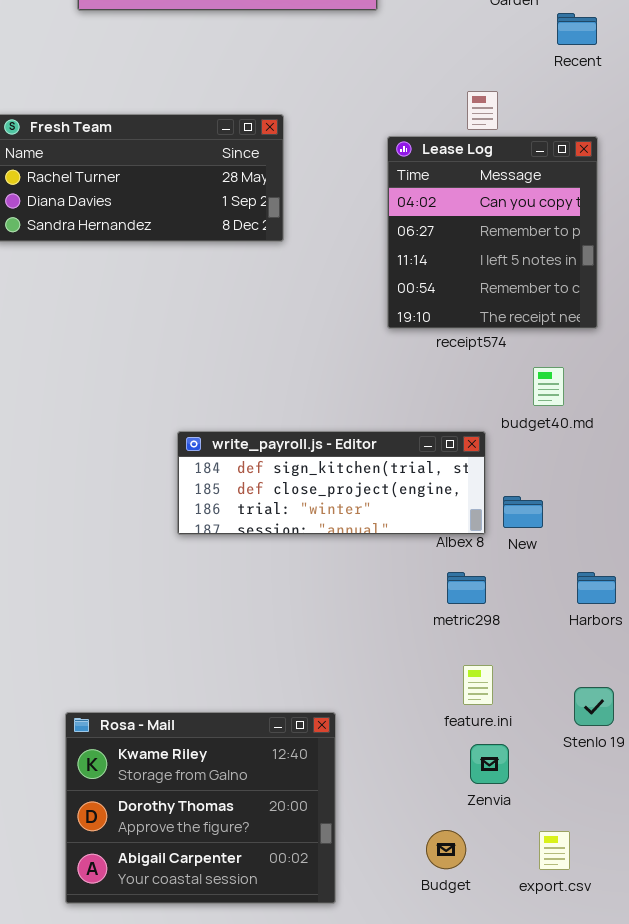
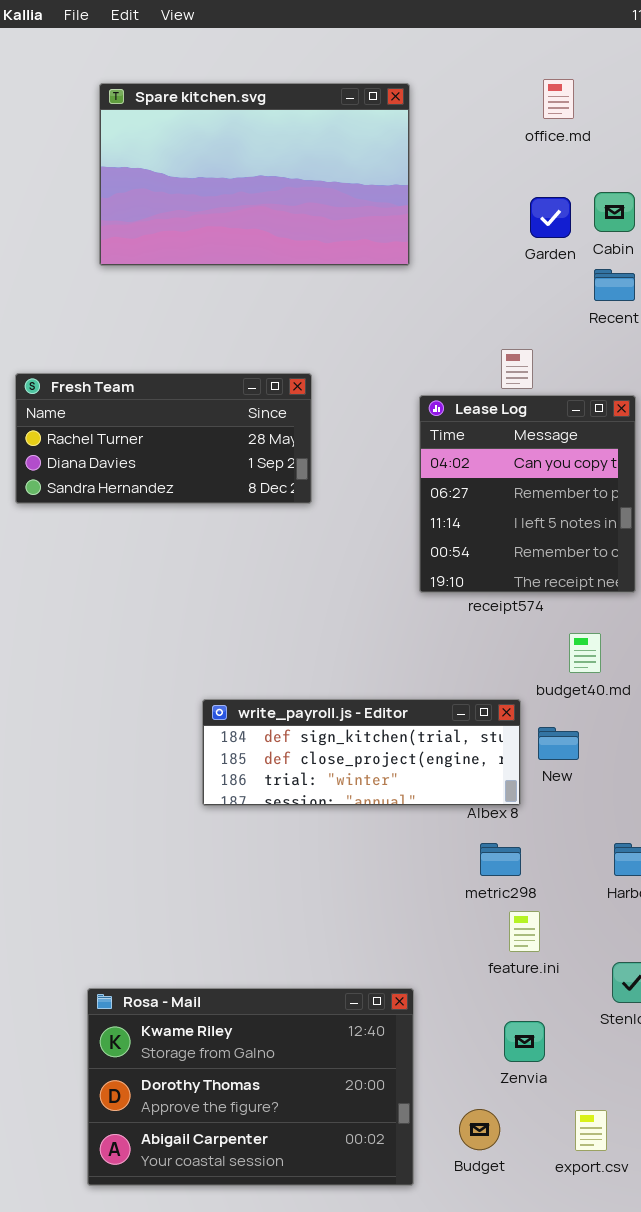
New: [503,496,543,528] -> [538,727,579,760], moved
feature.ini: [463,665,493,705] -> [509,911,540,952], moved
Rosa - Mail: [65,712,336,904] -> [87,988,414,1186], resized

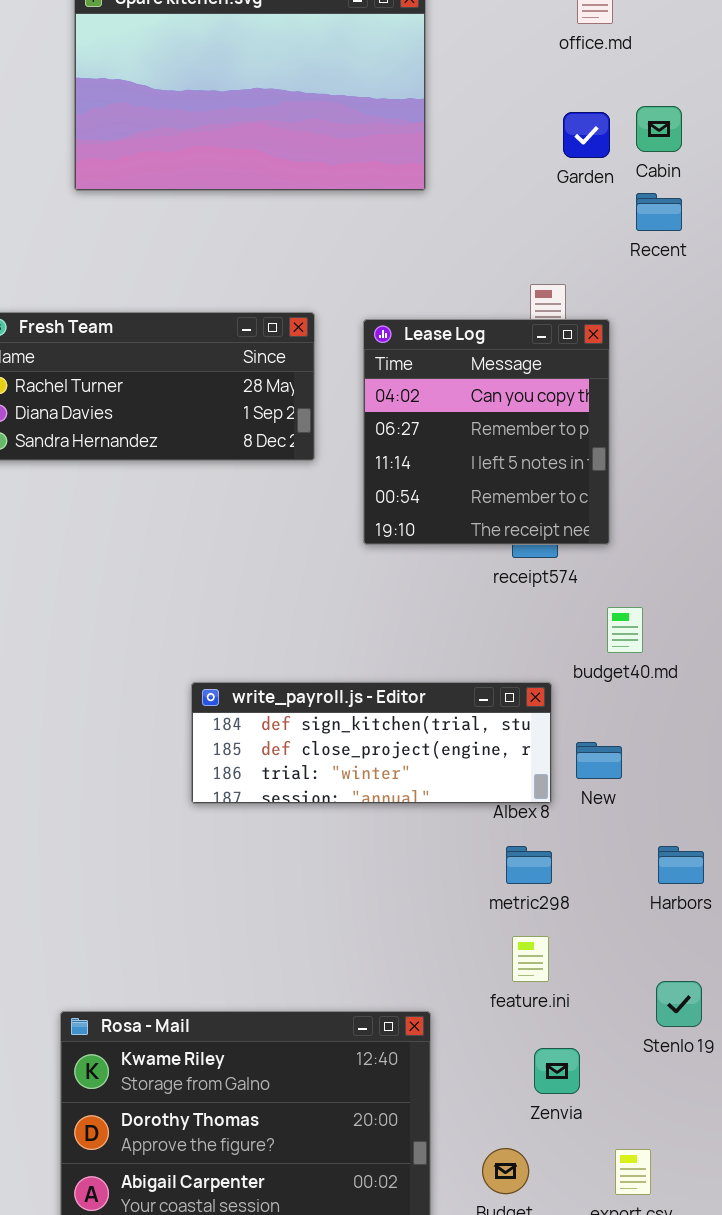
Lease Log: [419,395,636,593] -> [363,319,610,545], moved
New: [538,727,579,760] -> [576,742,622,779], moved
feature.ini: [509,911,540,952] -> [512,936,549,982], moved

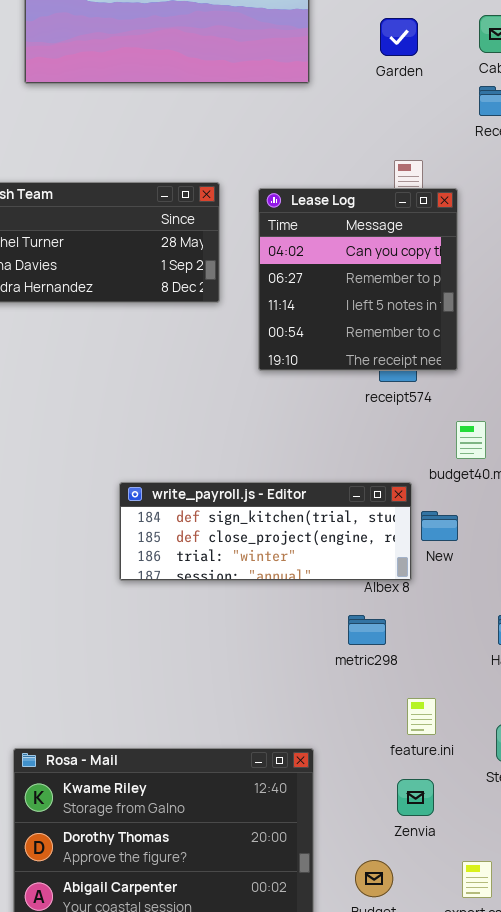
Garden: [563,112,610,158] -> [380,18,418,56], moved
New: [576,742,622,779] -> [421,511,458,541], moved
metric298: [506,846,552,884] -> [348,615,386,645], moved
feature.ini: [512,936,549,982] -> [407,698,436,735], moved

